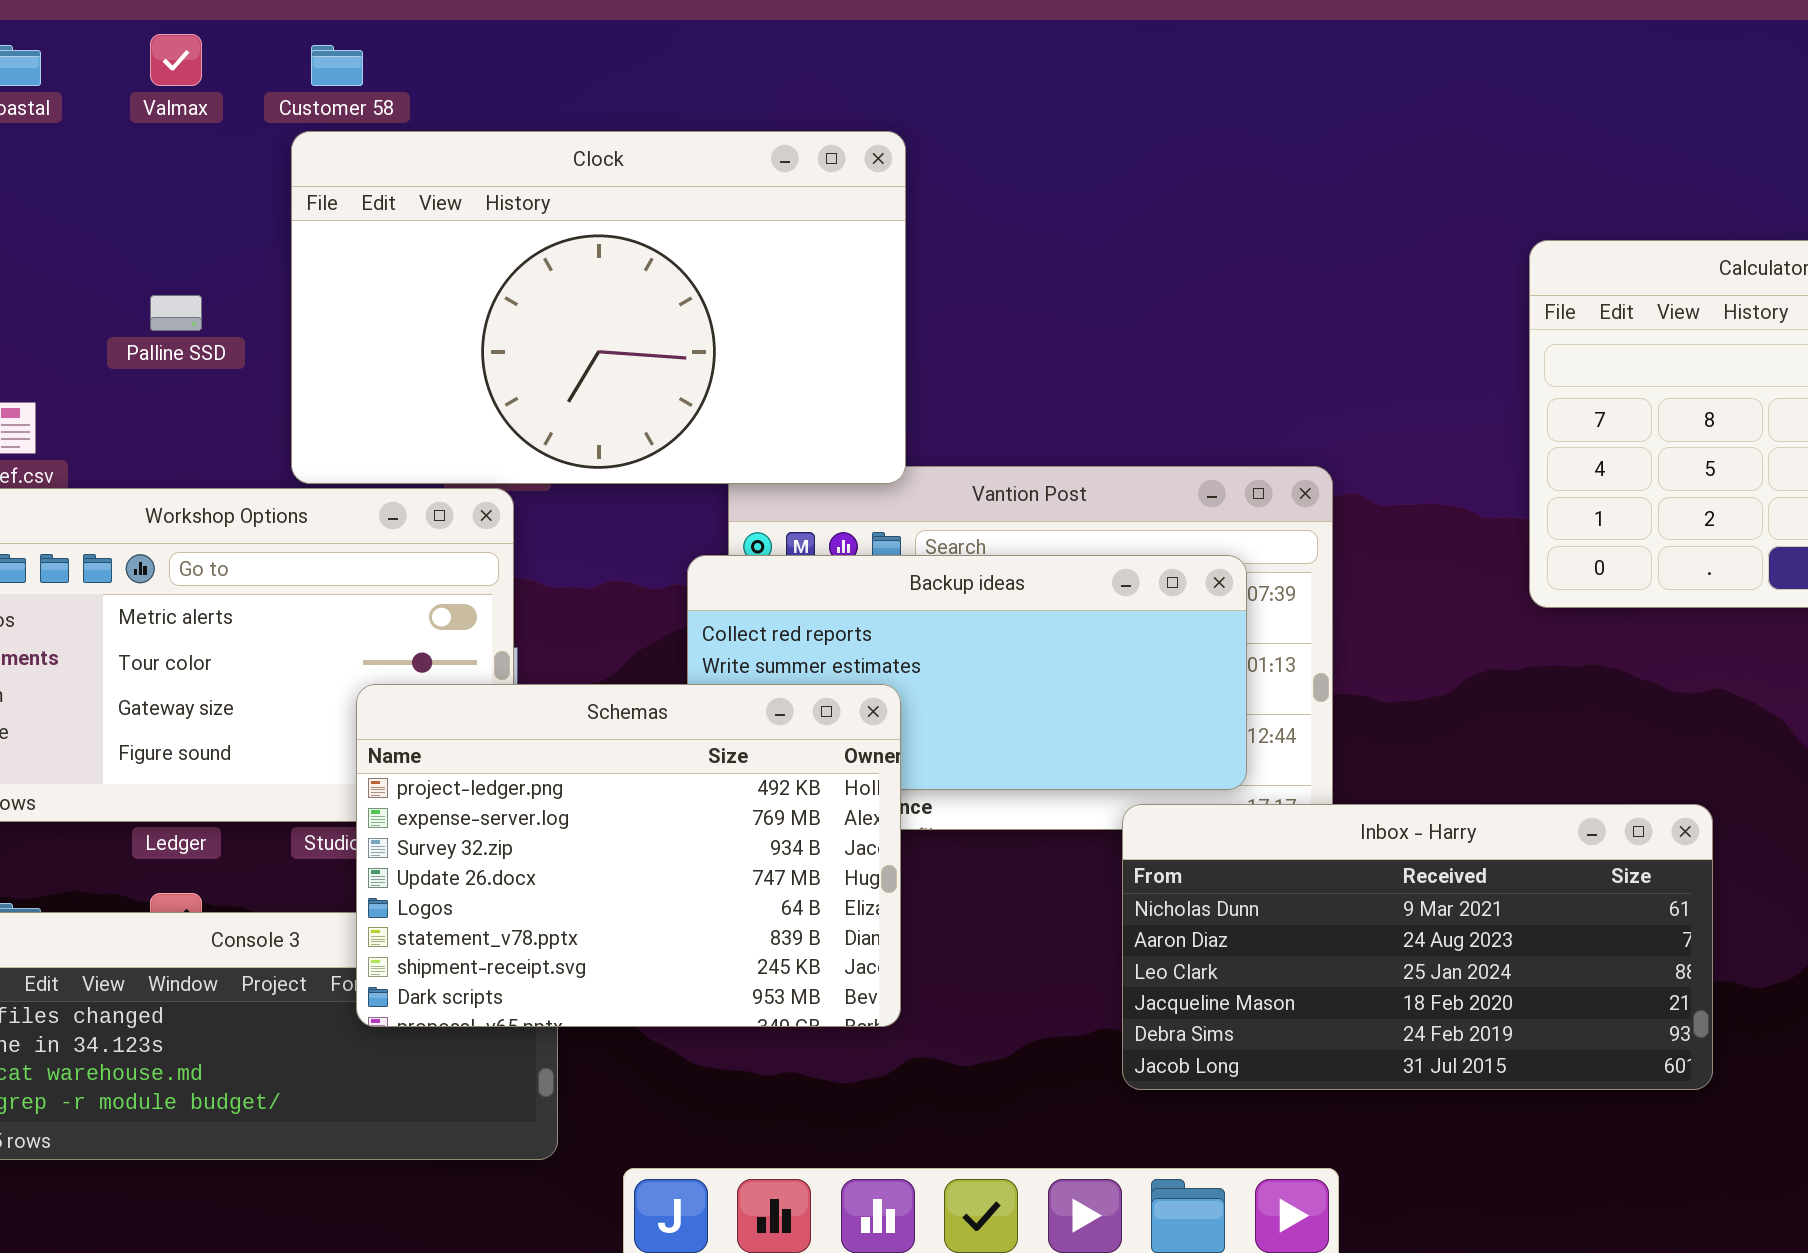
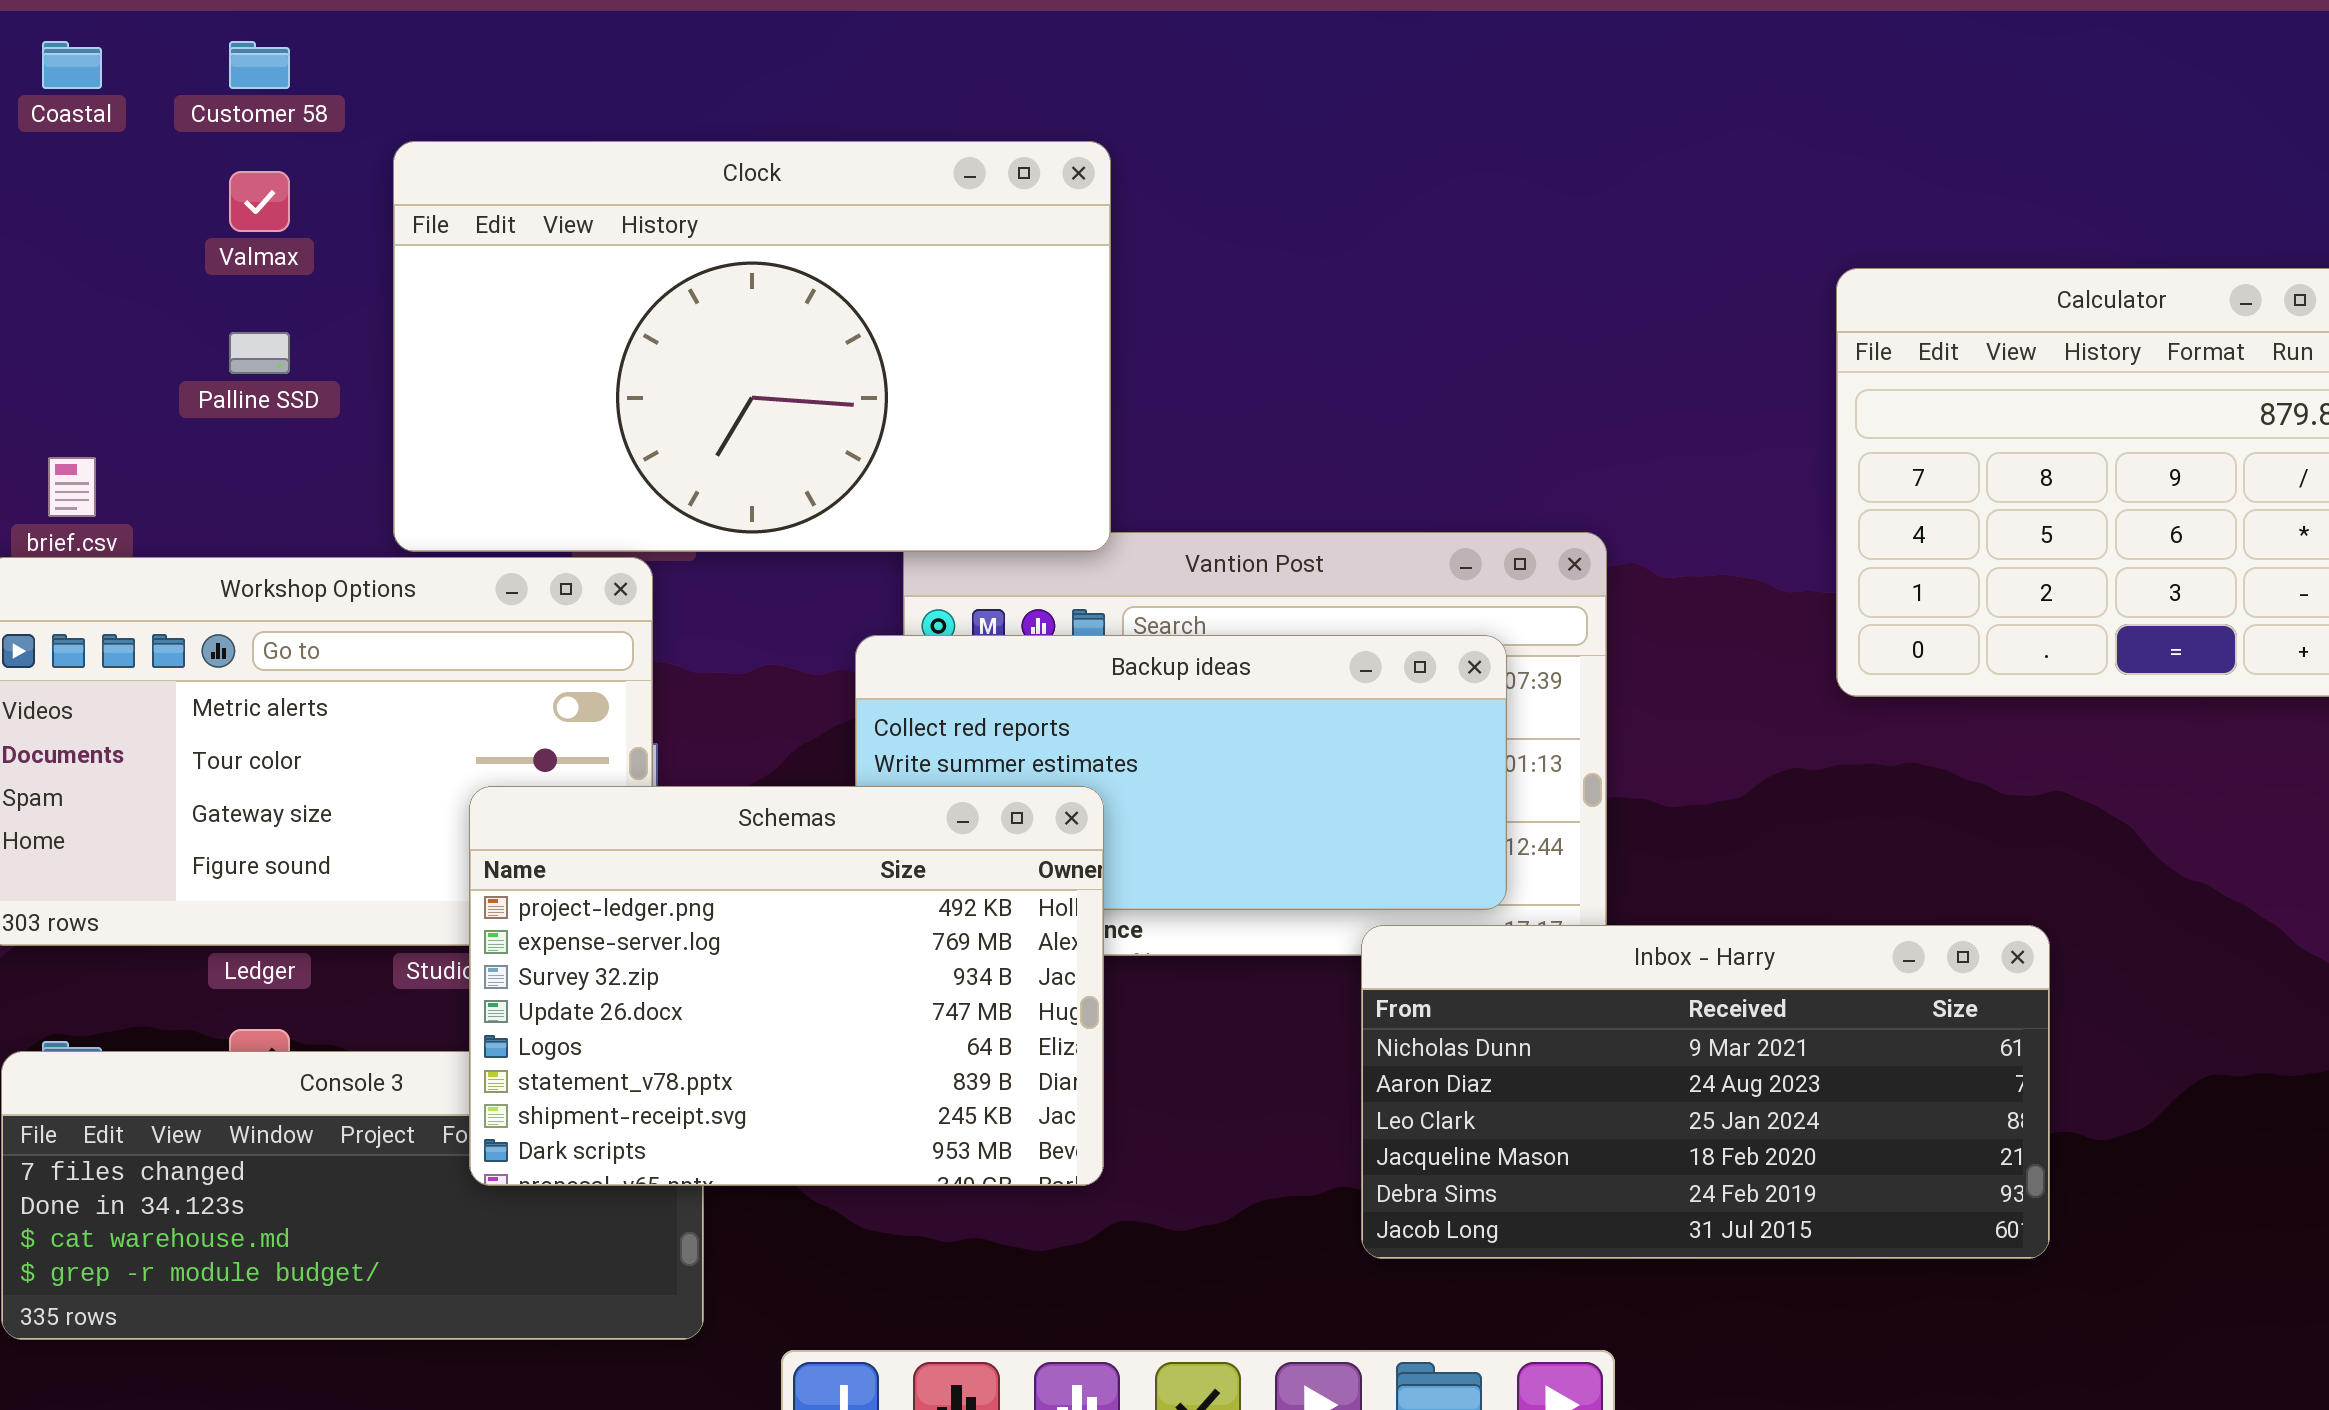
Valmax: [150,34,202,86] -> [229,171,290,232], moved
Customer 58: [311,45,363,86] -> [229,41,290,89], moved

